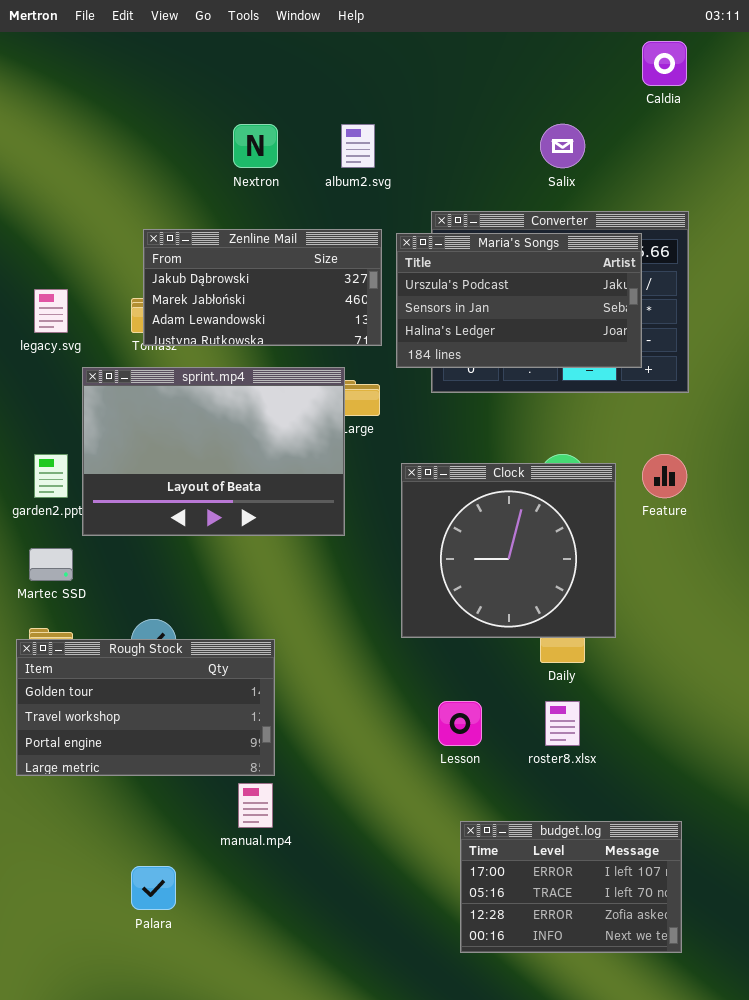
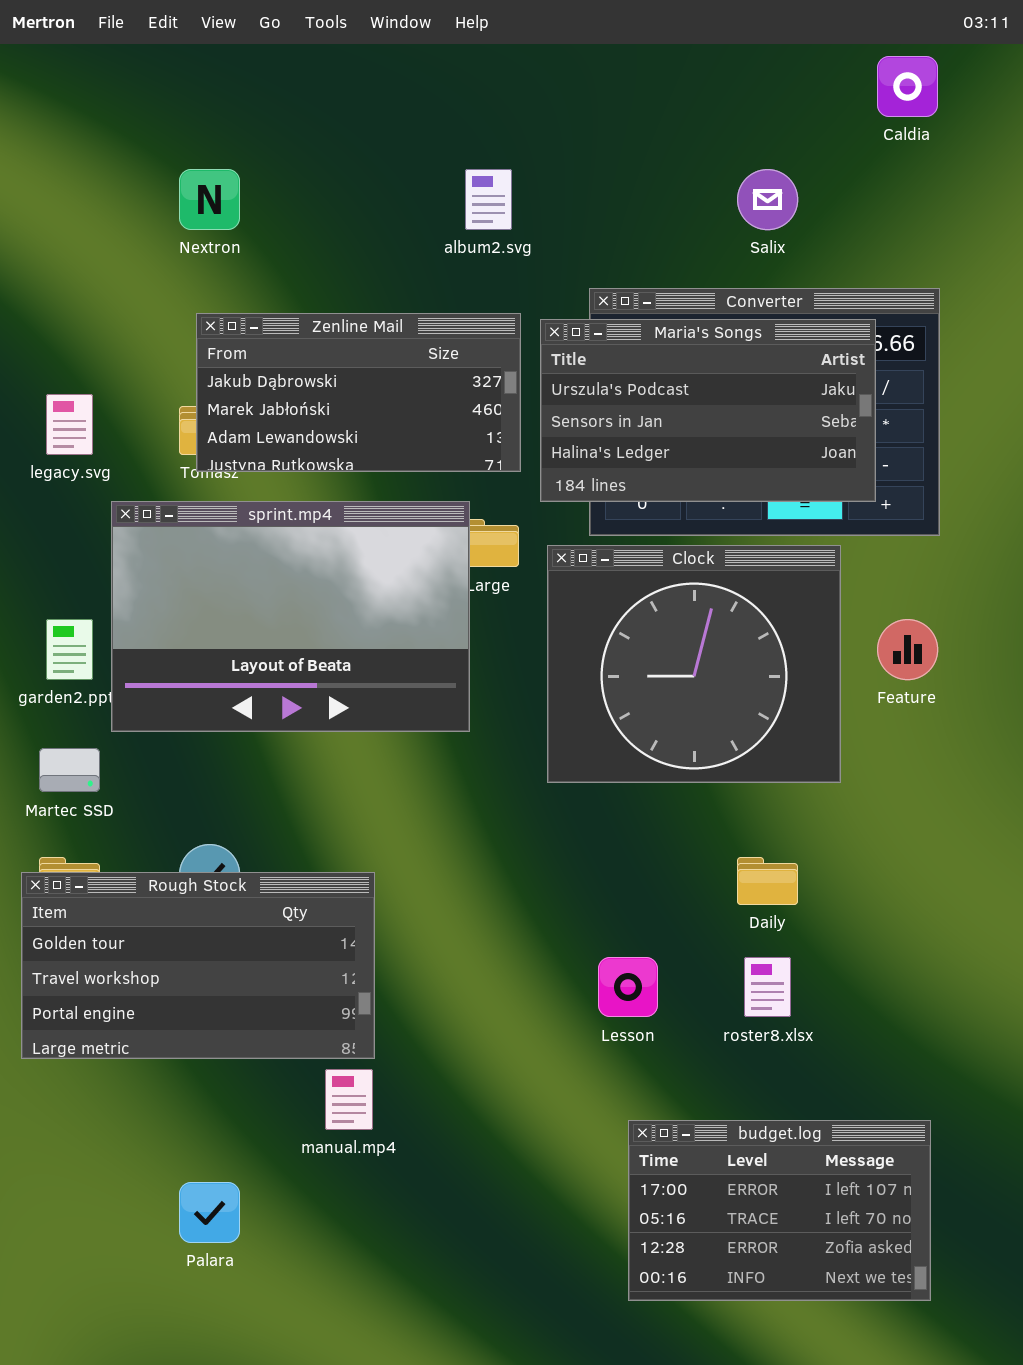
Nextron: [233,124,278,168] -> [179,169,240,230], moved
Clock: [401,463,616,638] -> [547,545,841,783], moved

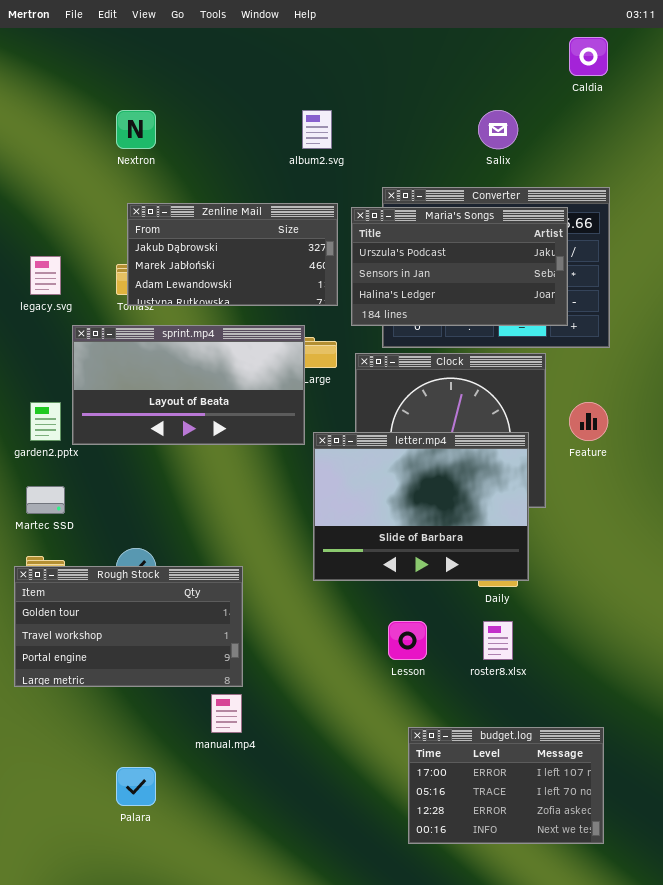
sprint.mp4: [111,501,470,732] -> [72,325,305,445], resized
letter.mp4: none -> [313,432,529,581], opened

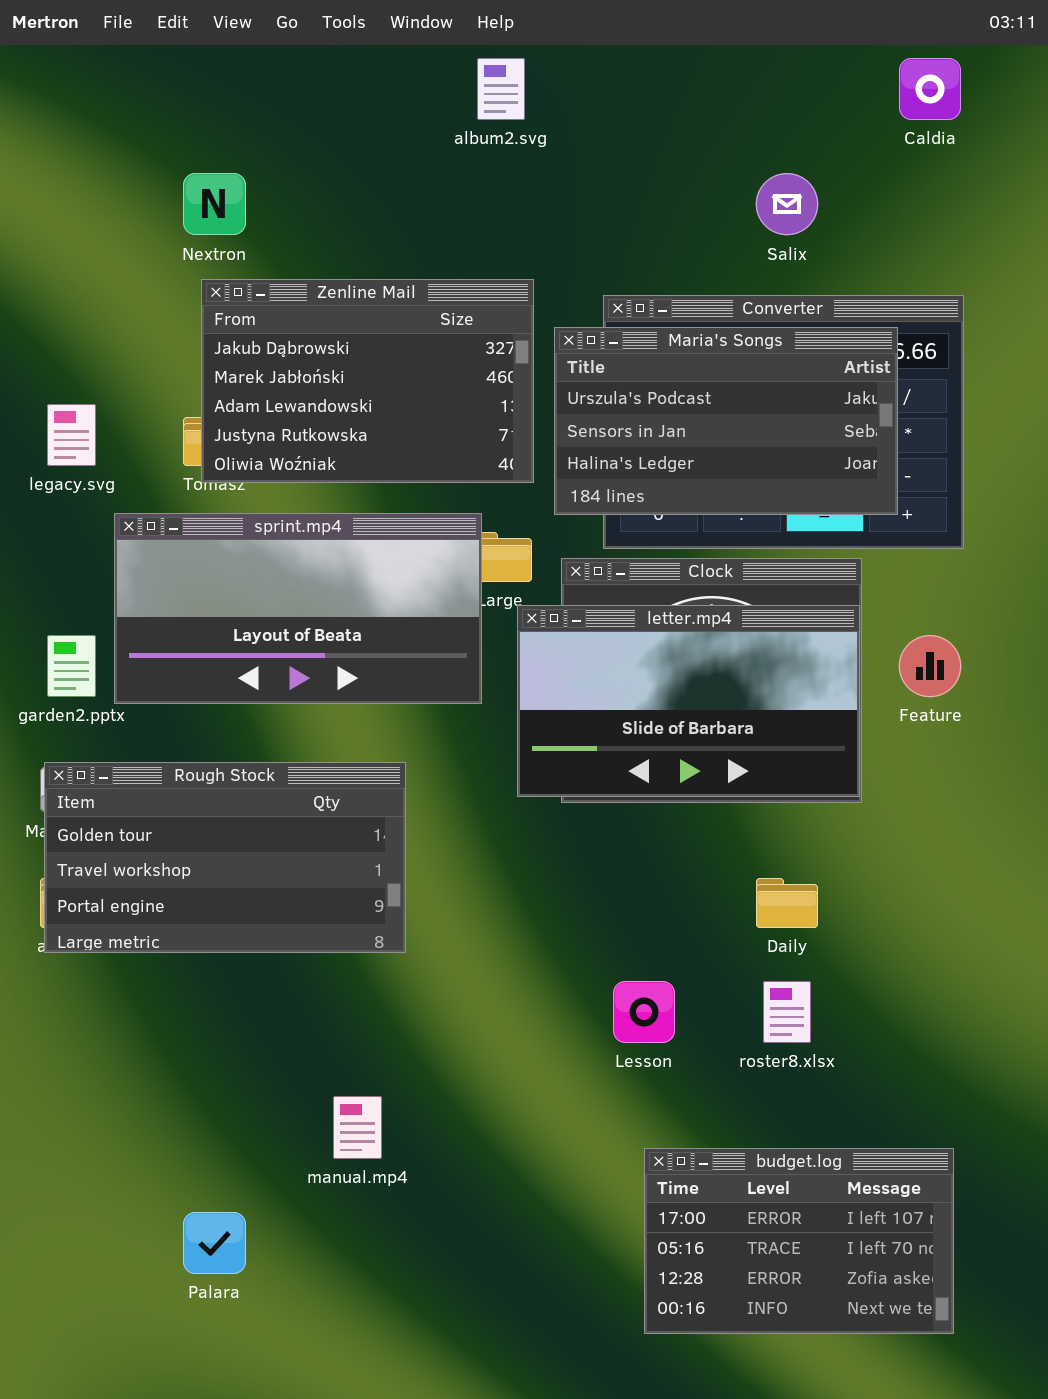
album2.svg: [302,110,332,149] -> [477,58,525,120], moved
Zenline Mail: [127,203,338,306] -> [201,279,534,483], resized
letter.mp4: [313,432,529,581] -> [517,605,860,797], moved, resized
Rough Stock: [14,566,243,687] -> [44,762,406,953], moved

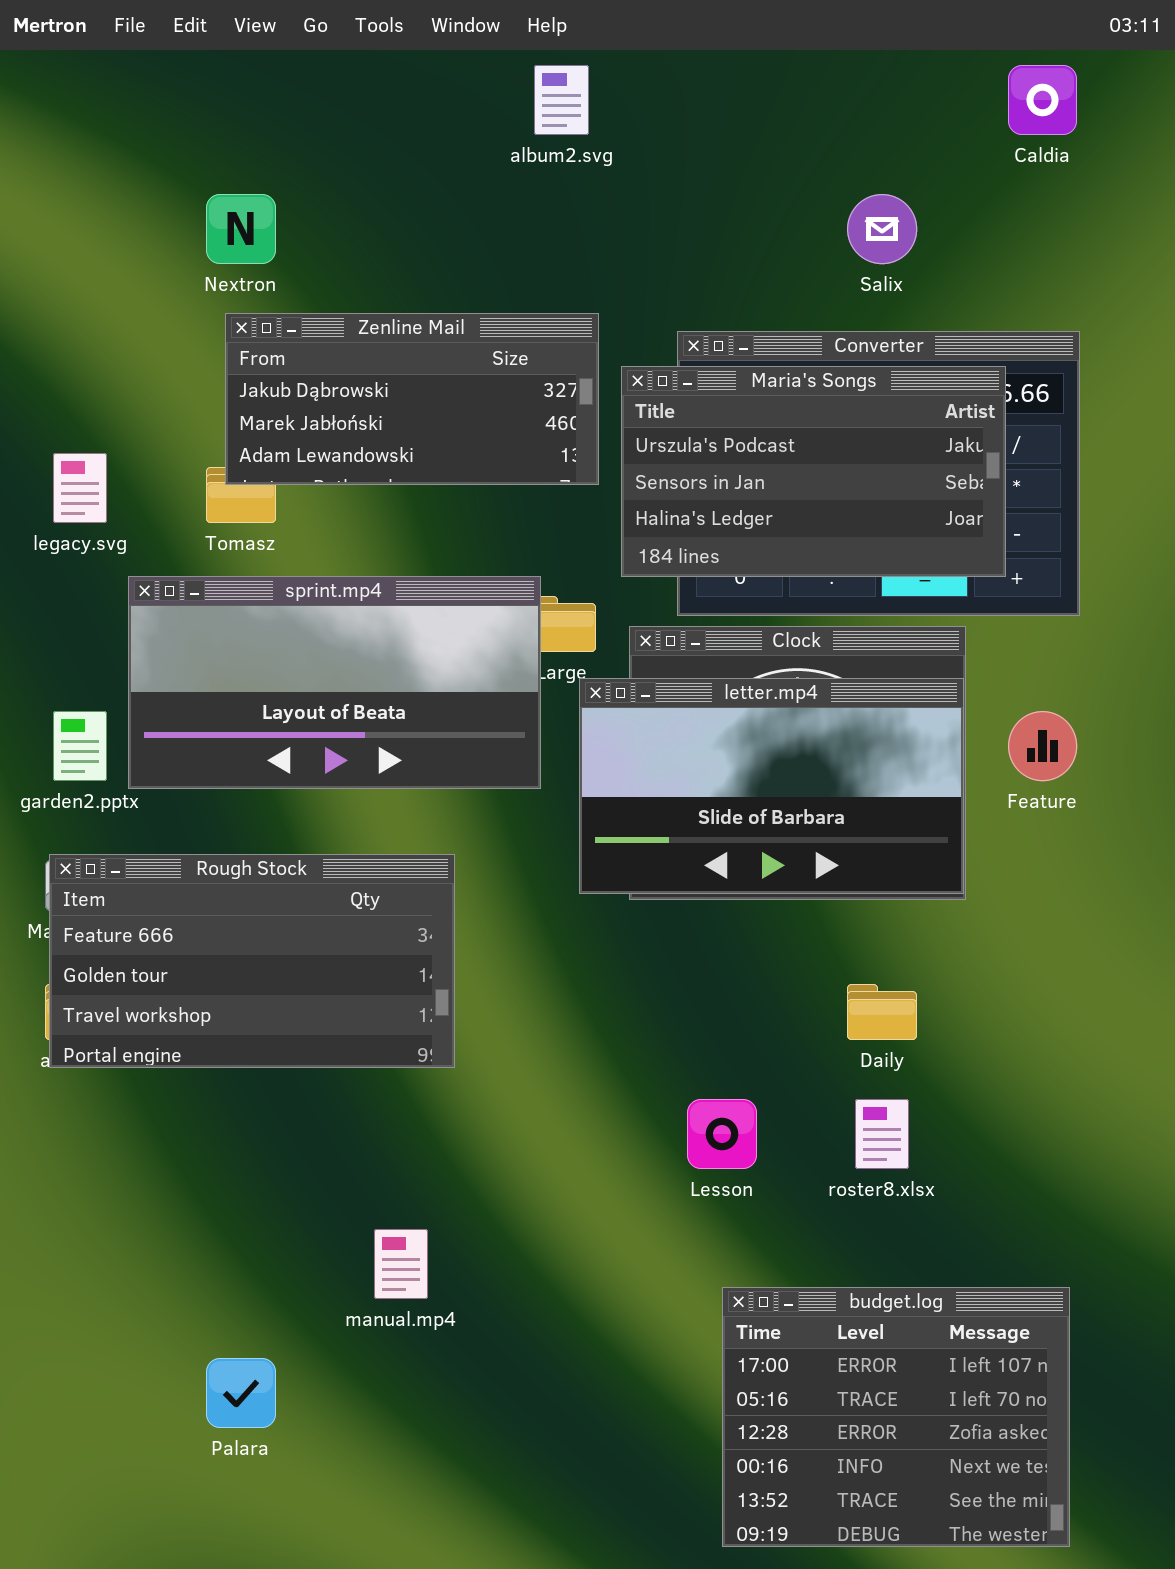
Zenline Mail: [201,279,534,483] -> [225,313,599,485], resized
Rough Stock: [44,762,406,953] -> [49,854,455,1068], scrolled up 1 row
budget.log: [644,1148,954,1334] -> [722,1287,1070,1547], resized

